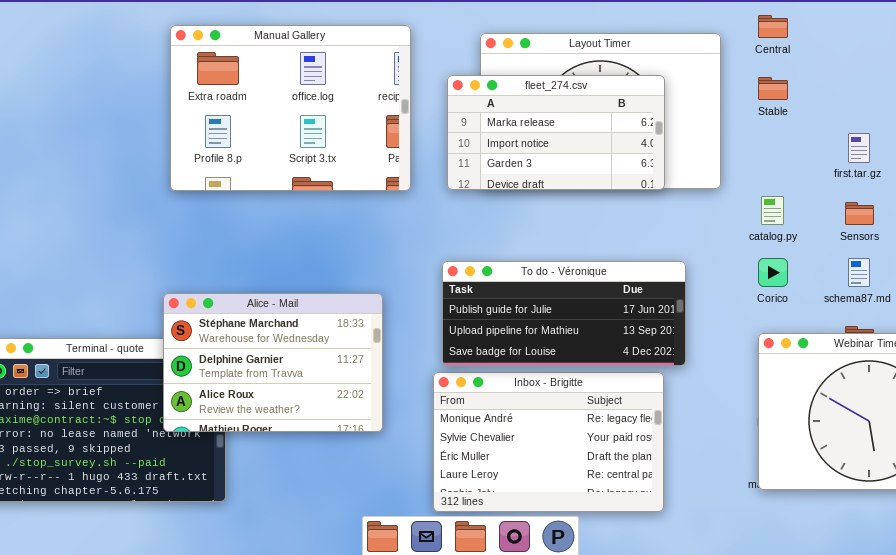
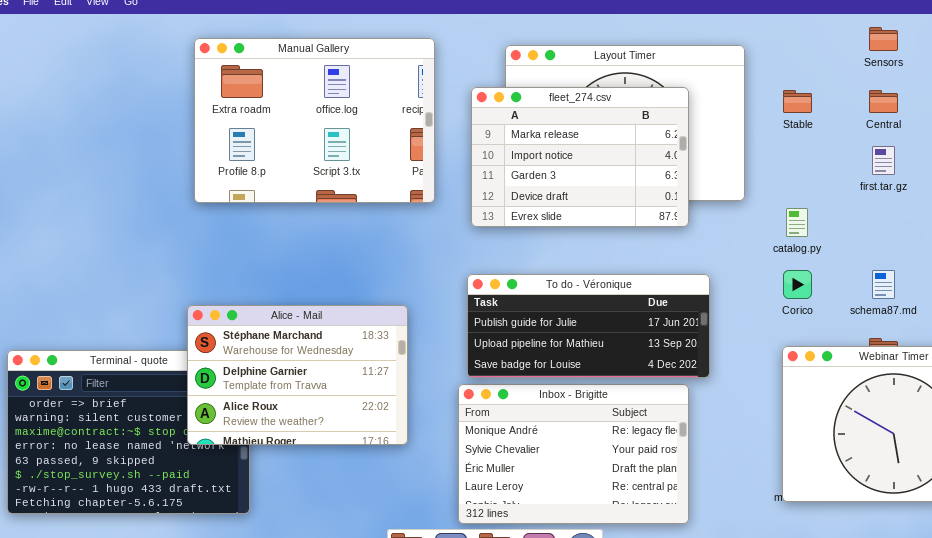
Central: [758,15,788,38] -> [869,90,898,113], moved
fleet_274.csv: [447,75,665,190] -> [471,87,689,227], resized
Sensors: [845,202,874,225] -> [869,27,898,51], moved

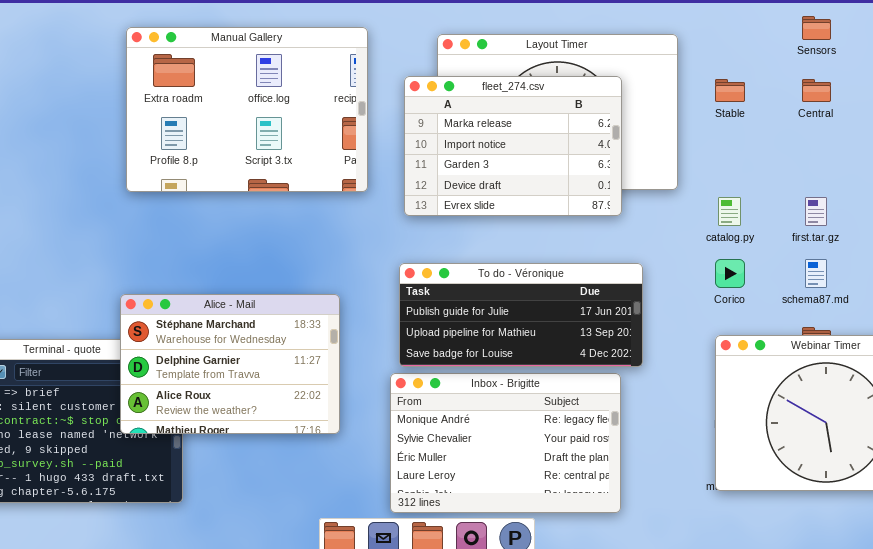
first.tar.gz: [872,146,895,175] -> [805,197,827,226], moved

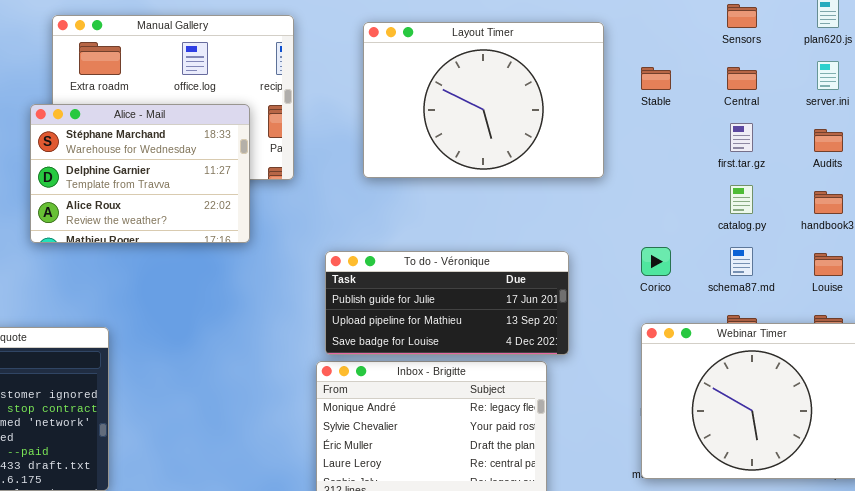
fleet_274.csv: [404,76,622,216] -> none, closed
catalog.py: [718,197,741,226] -> [730,185,753,214], moved
first.tar.gz: [805,197,827,226] -> [730,123,753,152], moved
Alice - Mail: [120,294,340,434] -> [30,104,250,243], moved

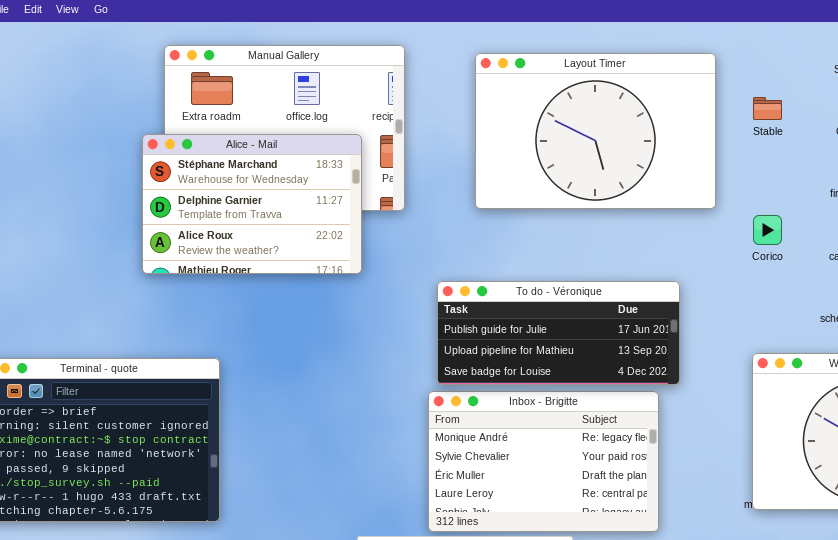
Corico: [641,247,671,276] -> [753,215,782,245], moved

